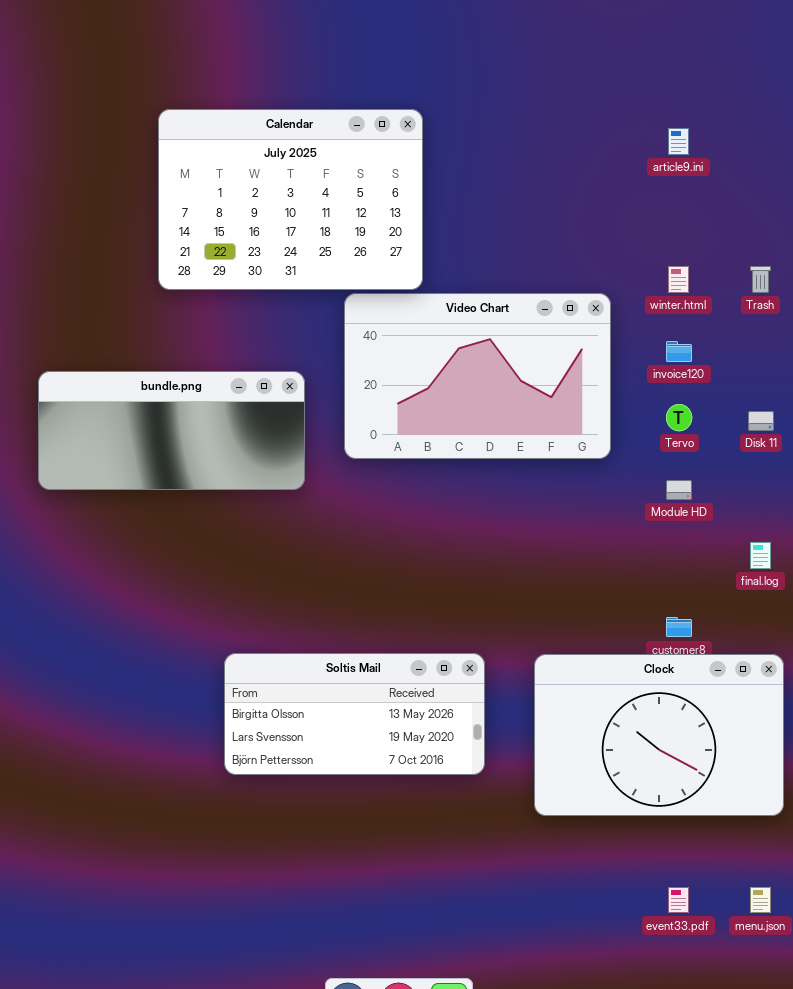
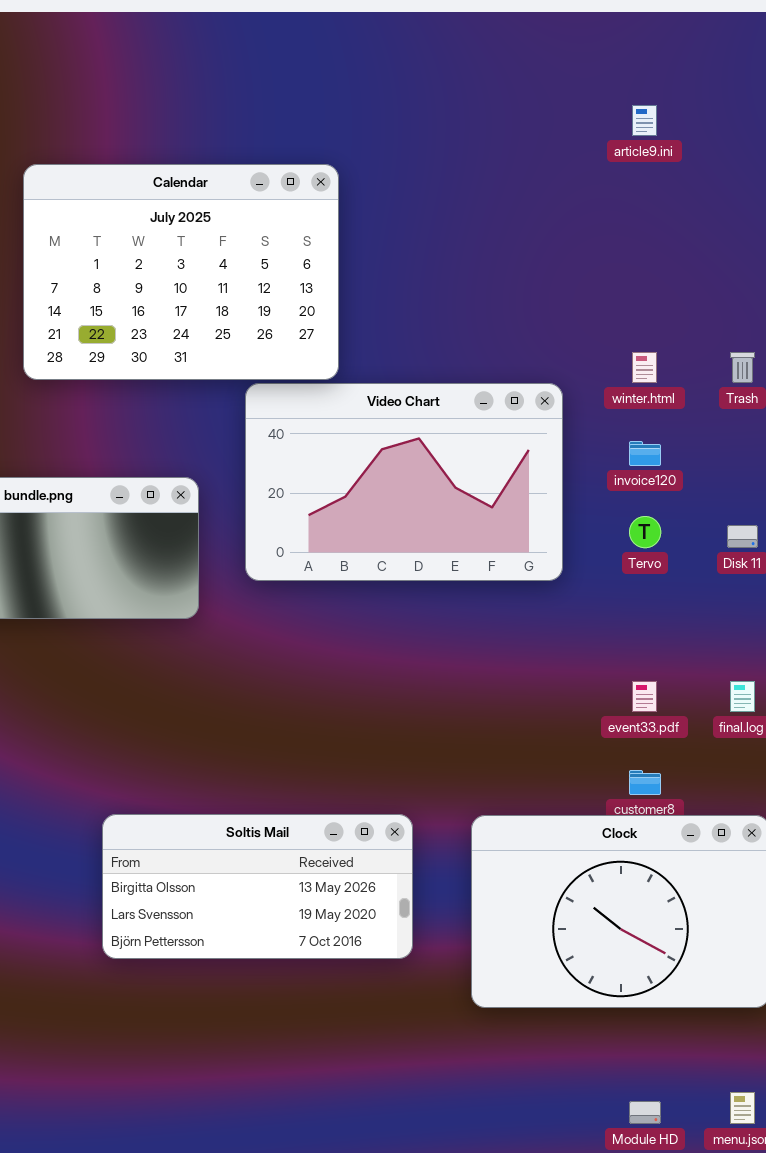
article9.ini: [668,128,689,155] -> [632,105,657,136], moved
Module HD: [666,480,692,500] -> [629,1101,661,1124], moved
event33.pdf: [668,887,689,913] -> [632,681,657,712], moved

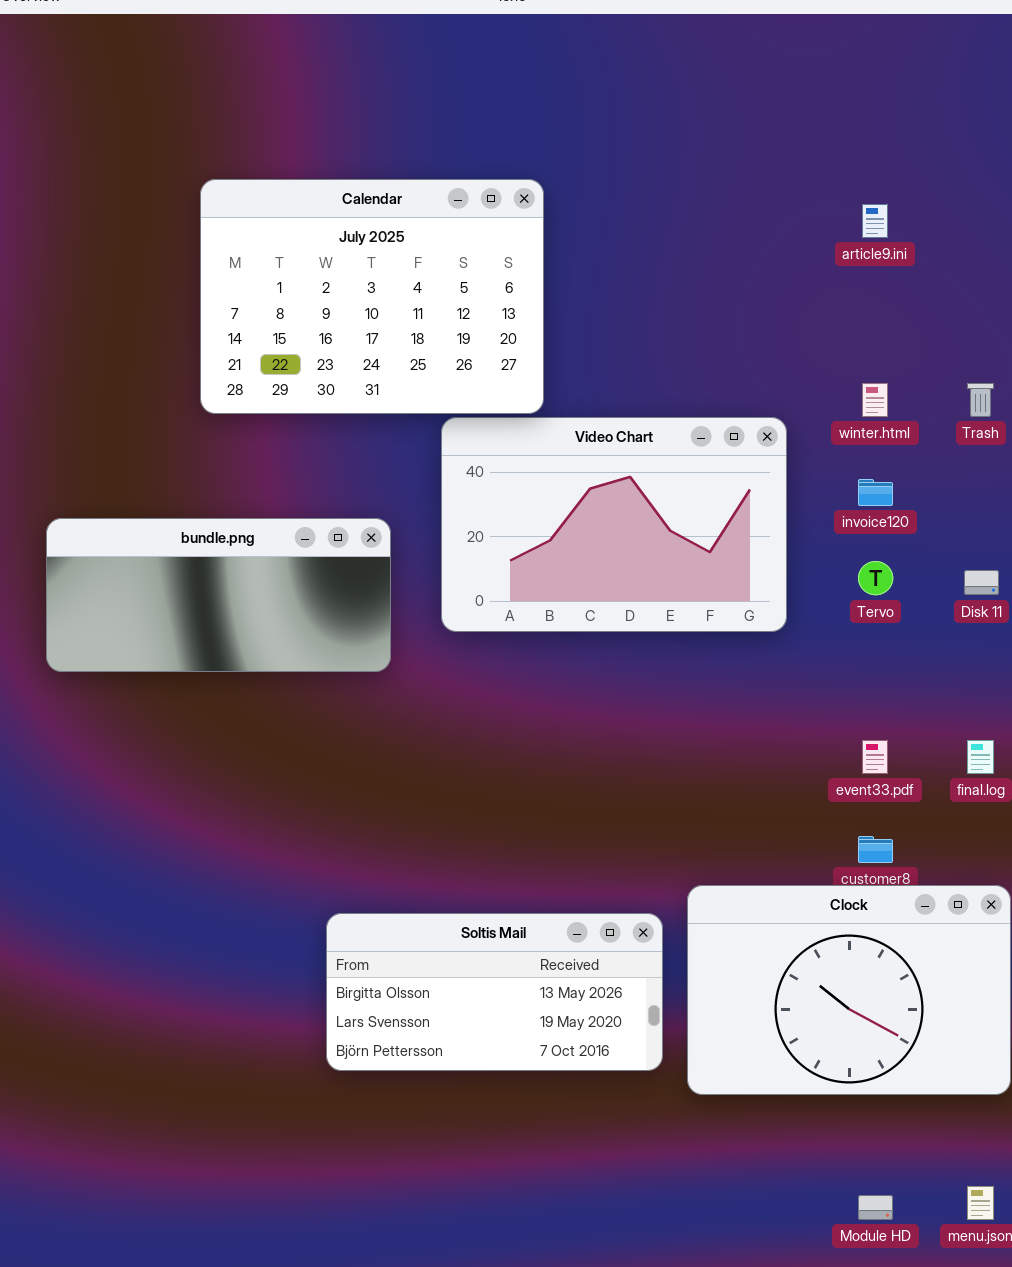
article9.ini: [632,105,657,136] -> [862,204,888,238], moved
Soltis Mail: [102,814,413,959] -> [326,913,663,1071], moved

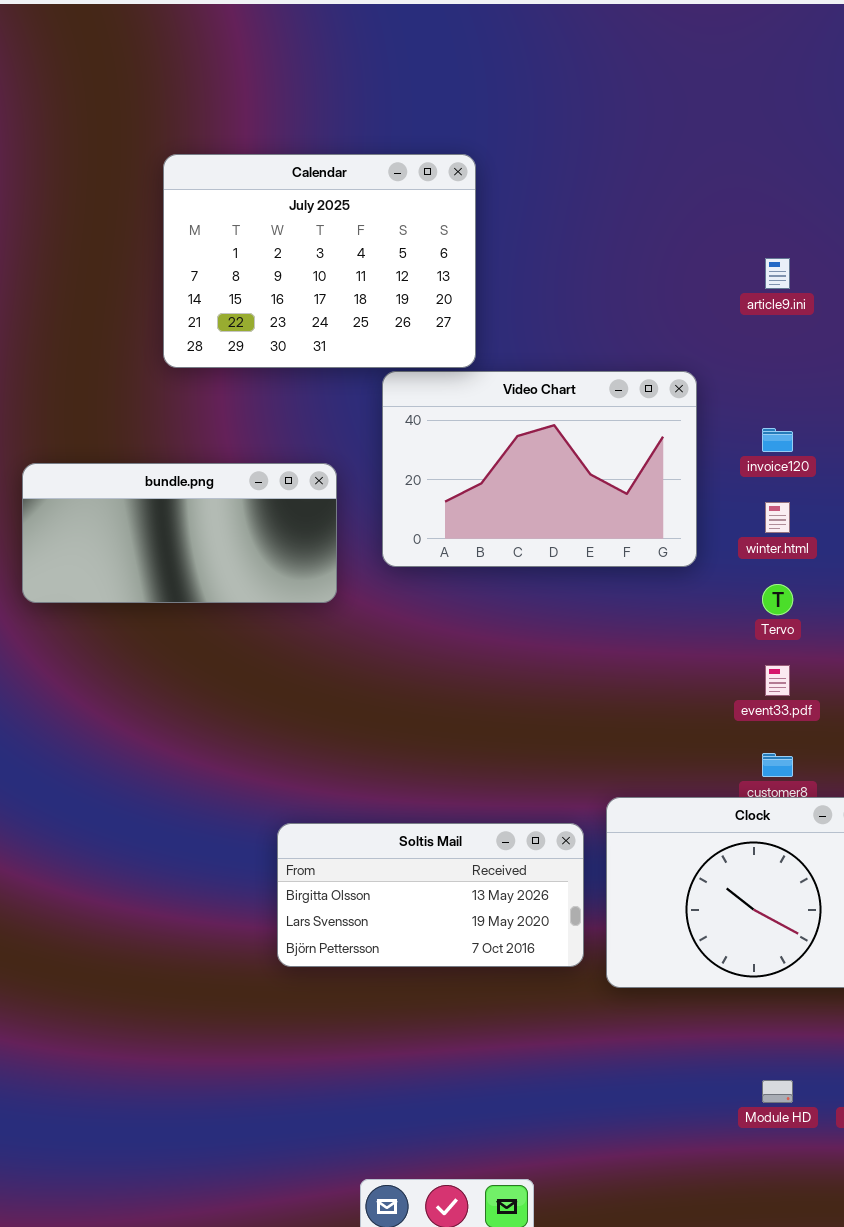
article9.ini: [862,204,888,238] -> [765,258,790,289], moved
winter.html: [862,383,888,417] -> [765,502,790,533], moved
Tervo: [858,561,893,595] -> [762,584,793,615], moved

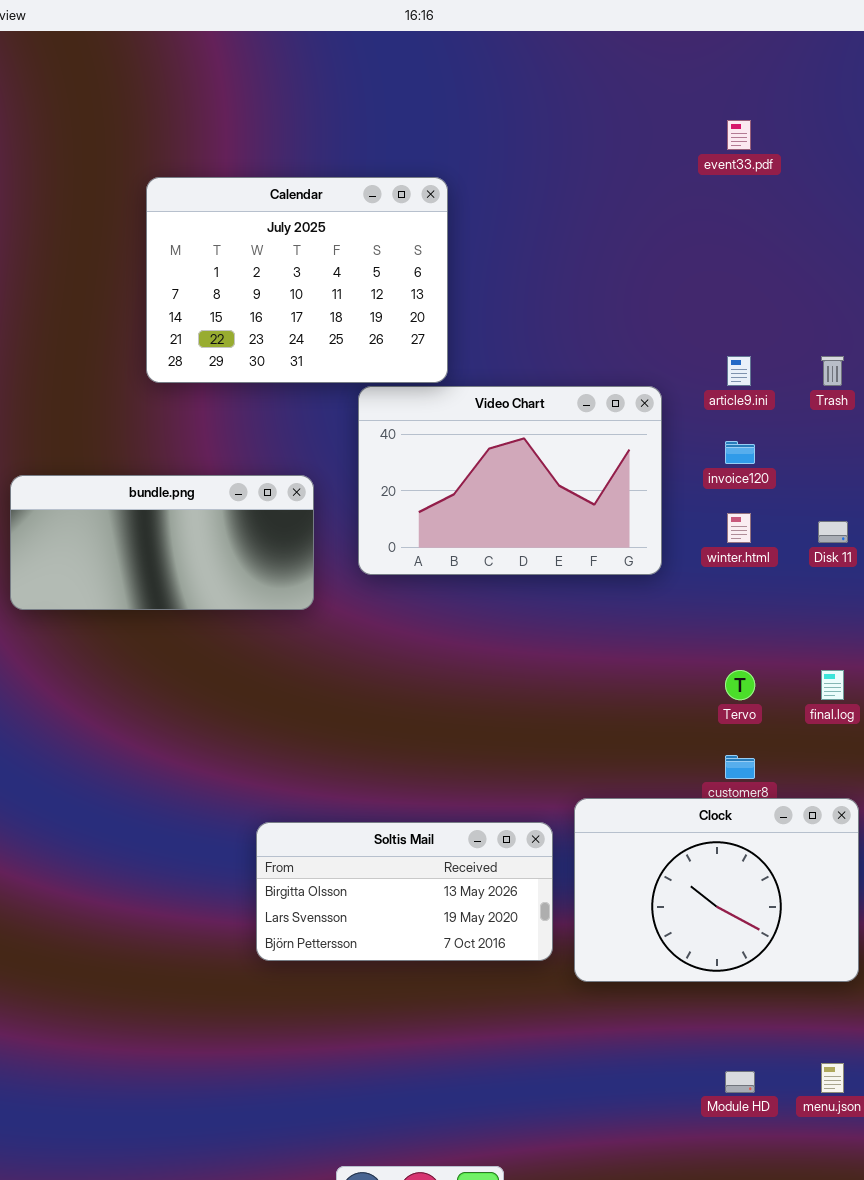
article9.ini: [765,258,790,289] -> [727,356,751,386], moved
Tervo: [762,584,793,615] -> [725,670,755,700], moved
event33.pdf: [765,665,790,696] -> [727,120,751,150], moved

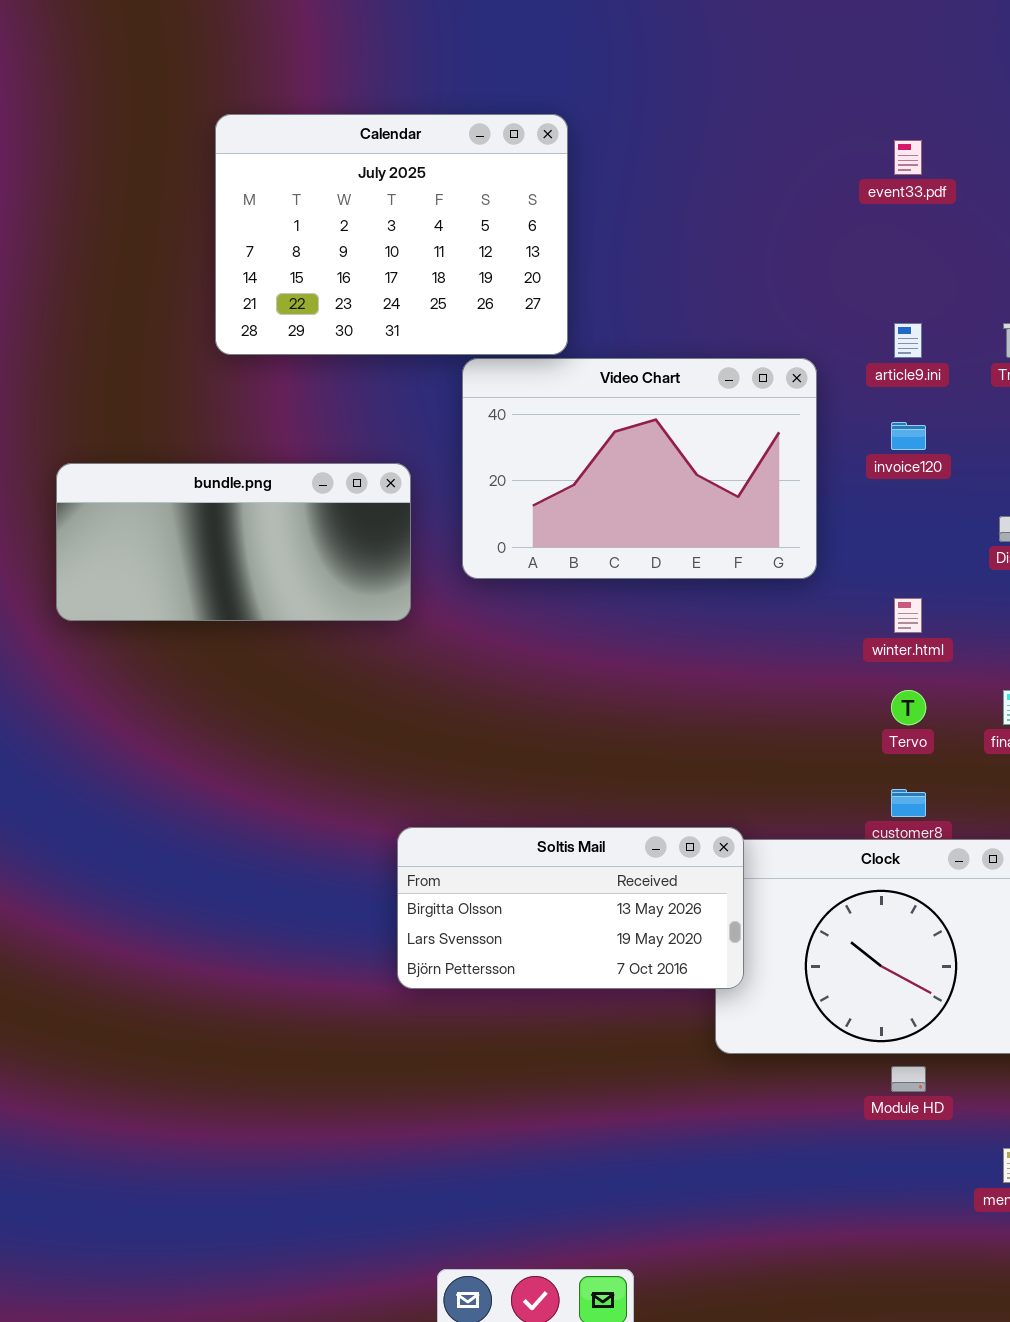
event33.pdf: [727,120,751,150] -> [894,140,922,175], moved
winter.html: [727,513,751,543] -> [894,598,922,633], moved
Soltis Mail: [256,822,553,961] -> [397,827,744,989], moved
Module HD: [725,1071,755,1093] -> [891,1066,926,1092], moved

